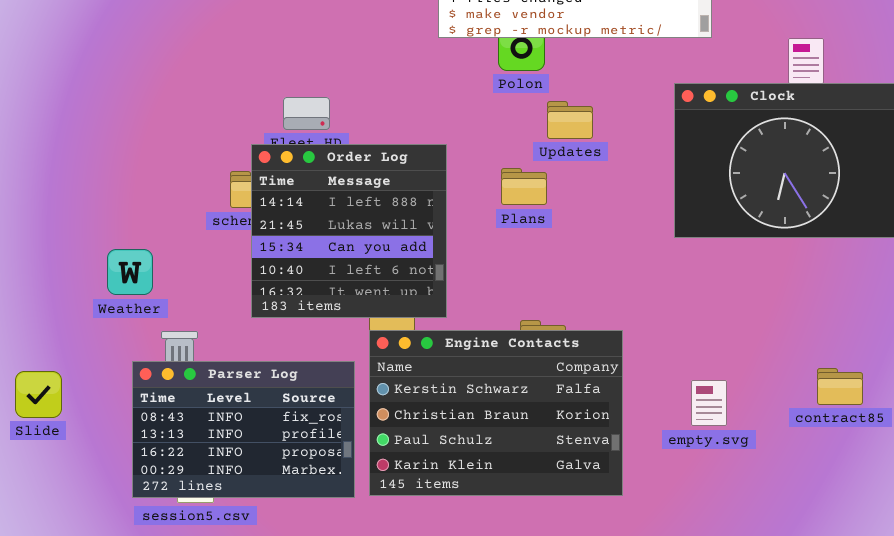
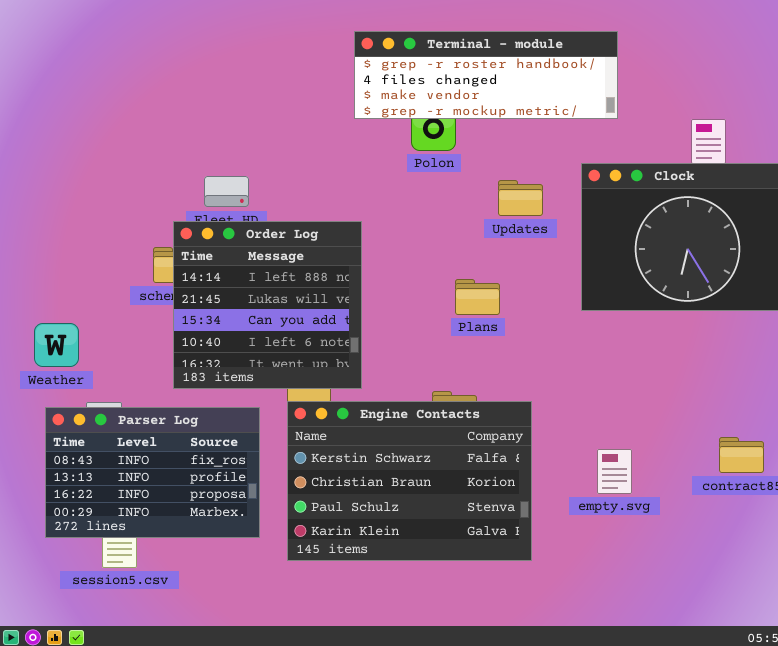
Updates: [547,101,593,139] -> [498,180,543,216], moved
Plans: [501,168,547,205] -> [455,279,500,315], moved
Parser Log: [132,361,355,498] -> [45,407,260,538], moved

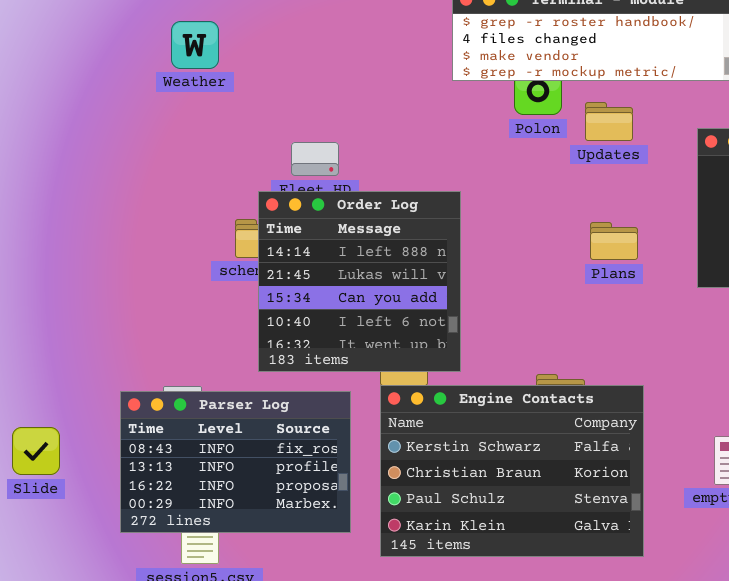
Updates: [498,180,543,216] -> [585,102,633,141], moved
Plans: [455,279,500,315] -> [590,222,638,260], moved
Weather: [34,323,79,367] -> [171,21,219,69], moved

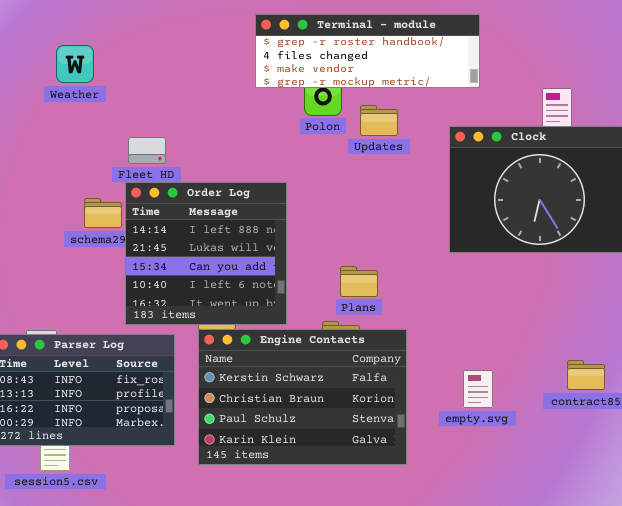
Weather: [171,21,219,69] -> [56,45,94,83], moved
Order Log: [258,191,461,372] -> [125,182,287,325], moved
Plans: [590,222,638,260] -> [340,266,378,297], moved

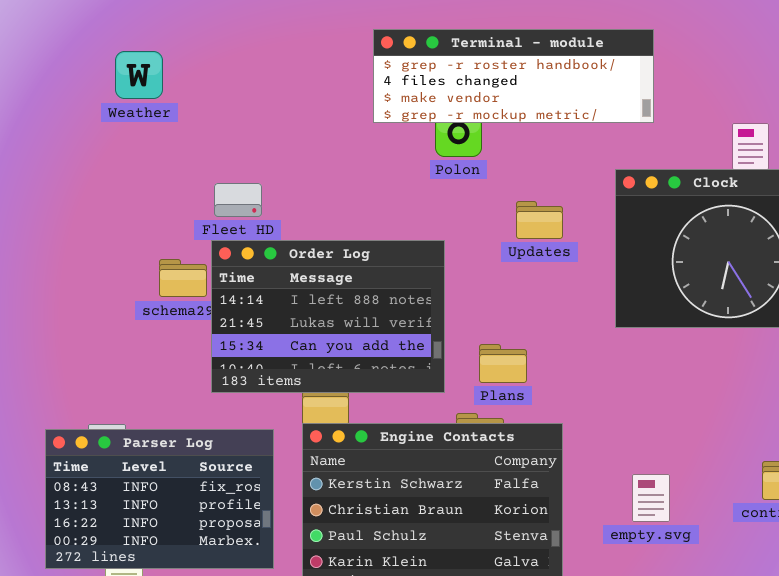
Weather: [56,45,94,83] -> [115,51,163,99], moved
Updates: [360,105,398,136] -> [516,201,563,239], moved
Order Log: [125,182,287,325] -> [211,240,445,393], resized

